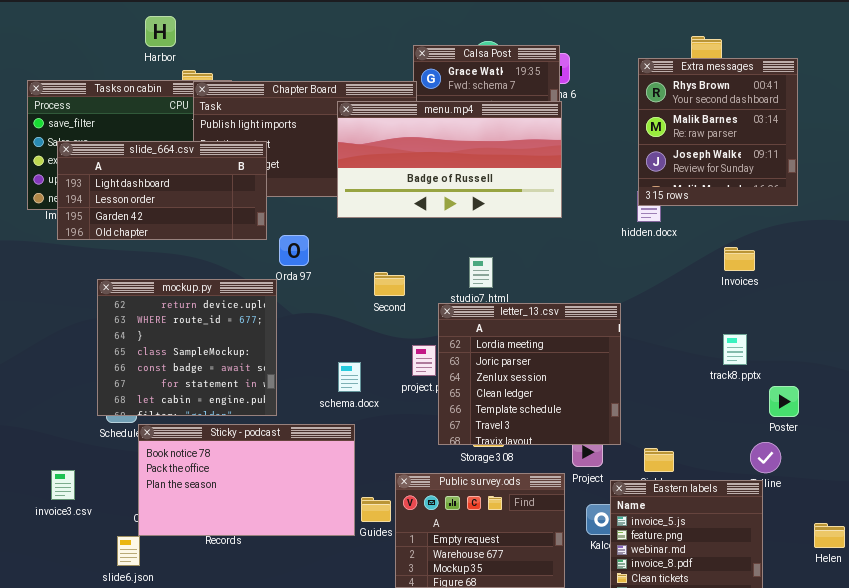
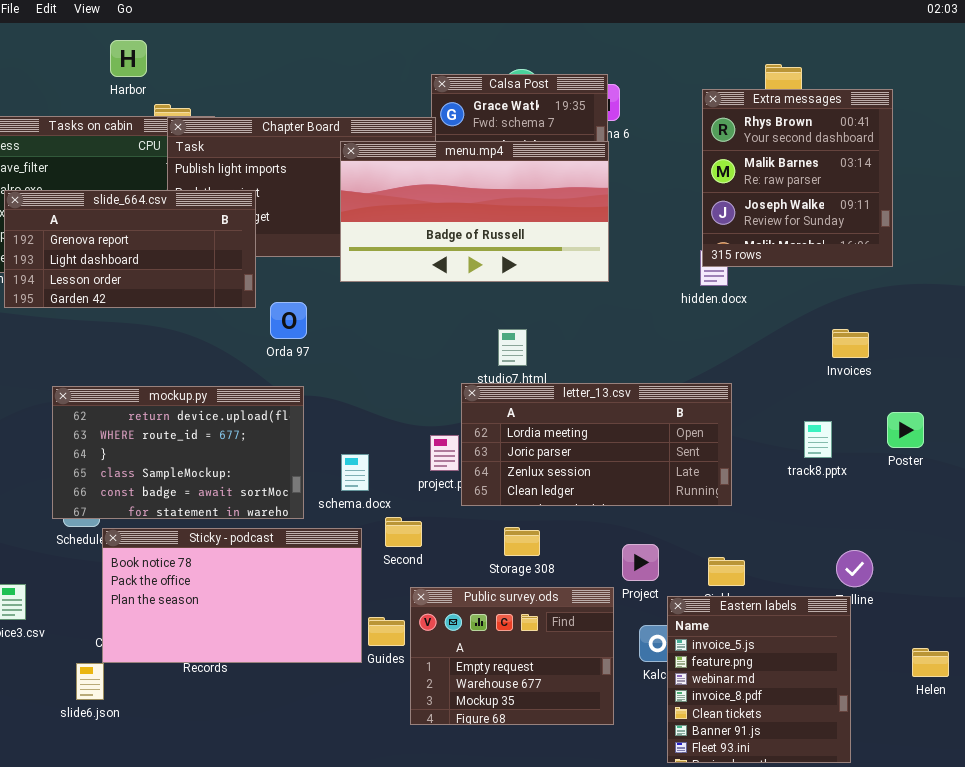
slide_664.csv: [57,141,267,240] -> [4,190,256,308], scrolled up 1 row
Invoices: [724,247,755,271] -> [832,329,869,358], moved
Second: [374,272,405,296] -> [385,517,422,547], moved
mockup.py: [97,279,277,416] -> [52,386,304,519], resized
letter_13.csv: [438,303,621,445] -> [461,383,732,506], resized
Poster: [769,386,799,417] -> [887,412,924,448], moved

